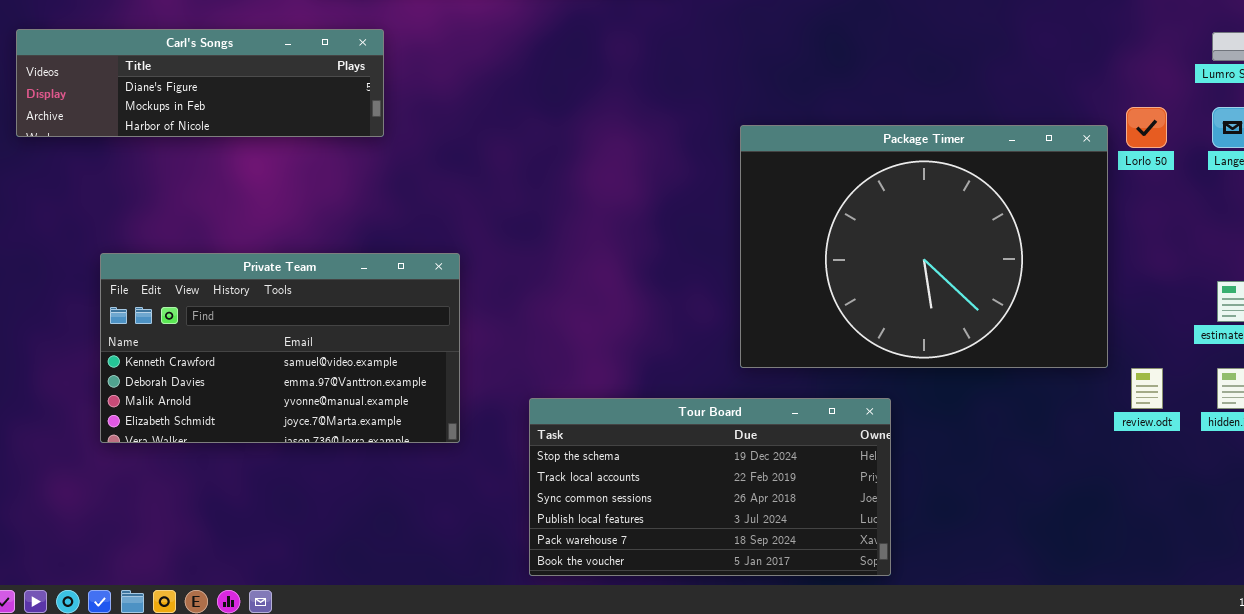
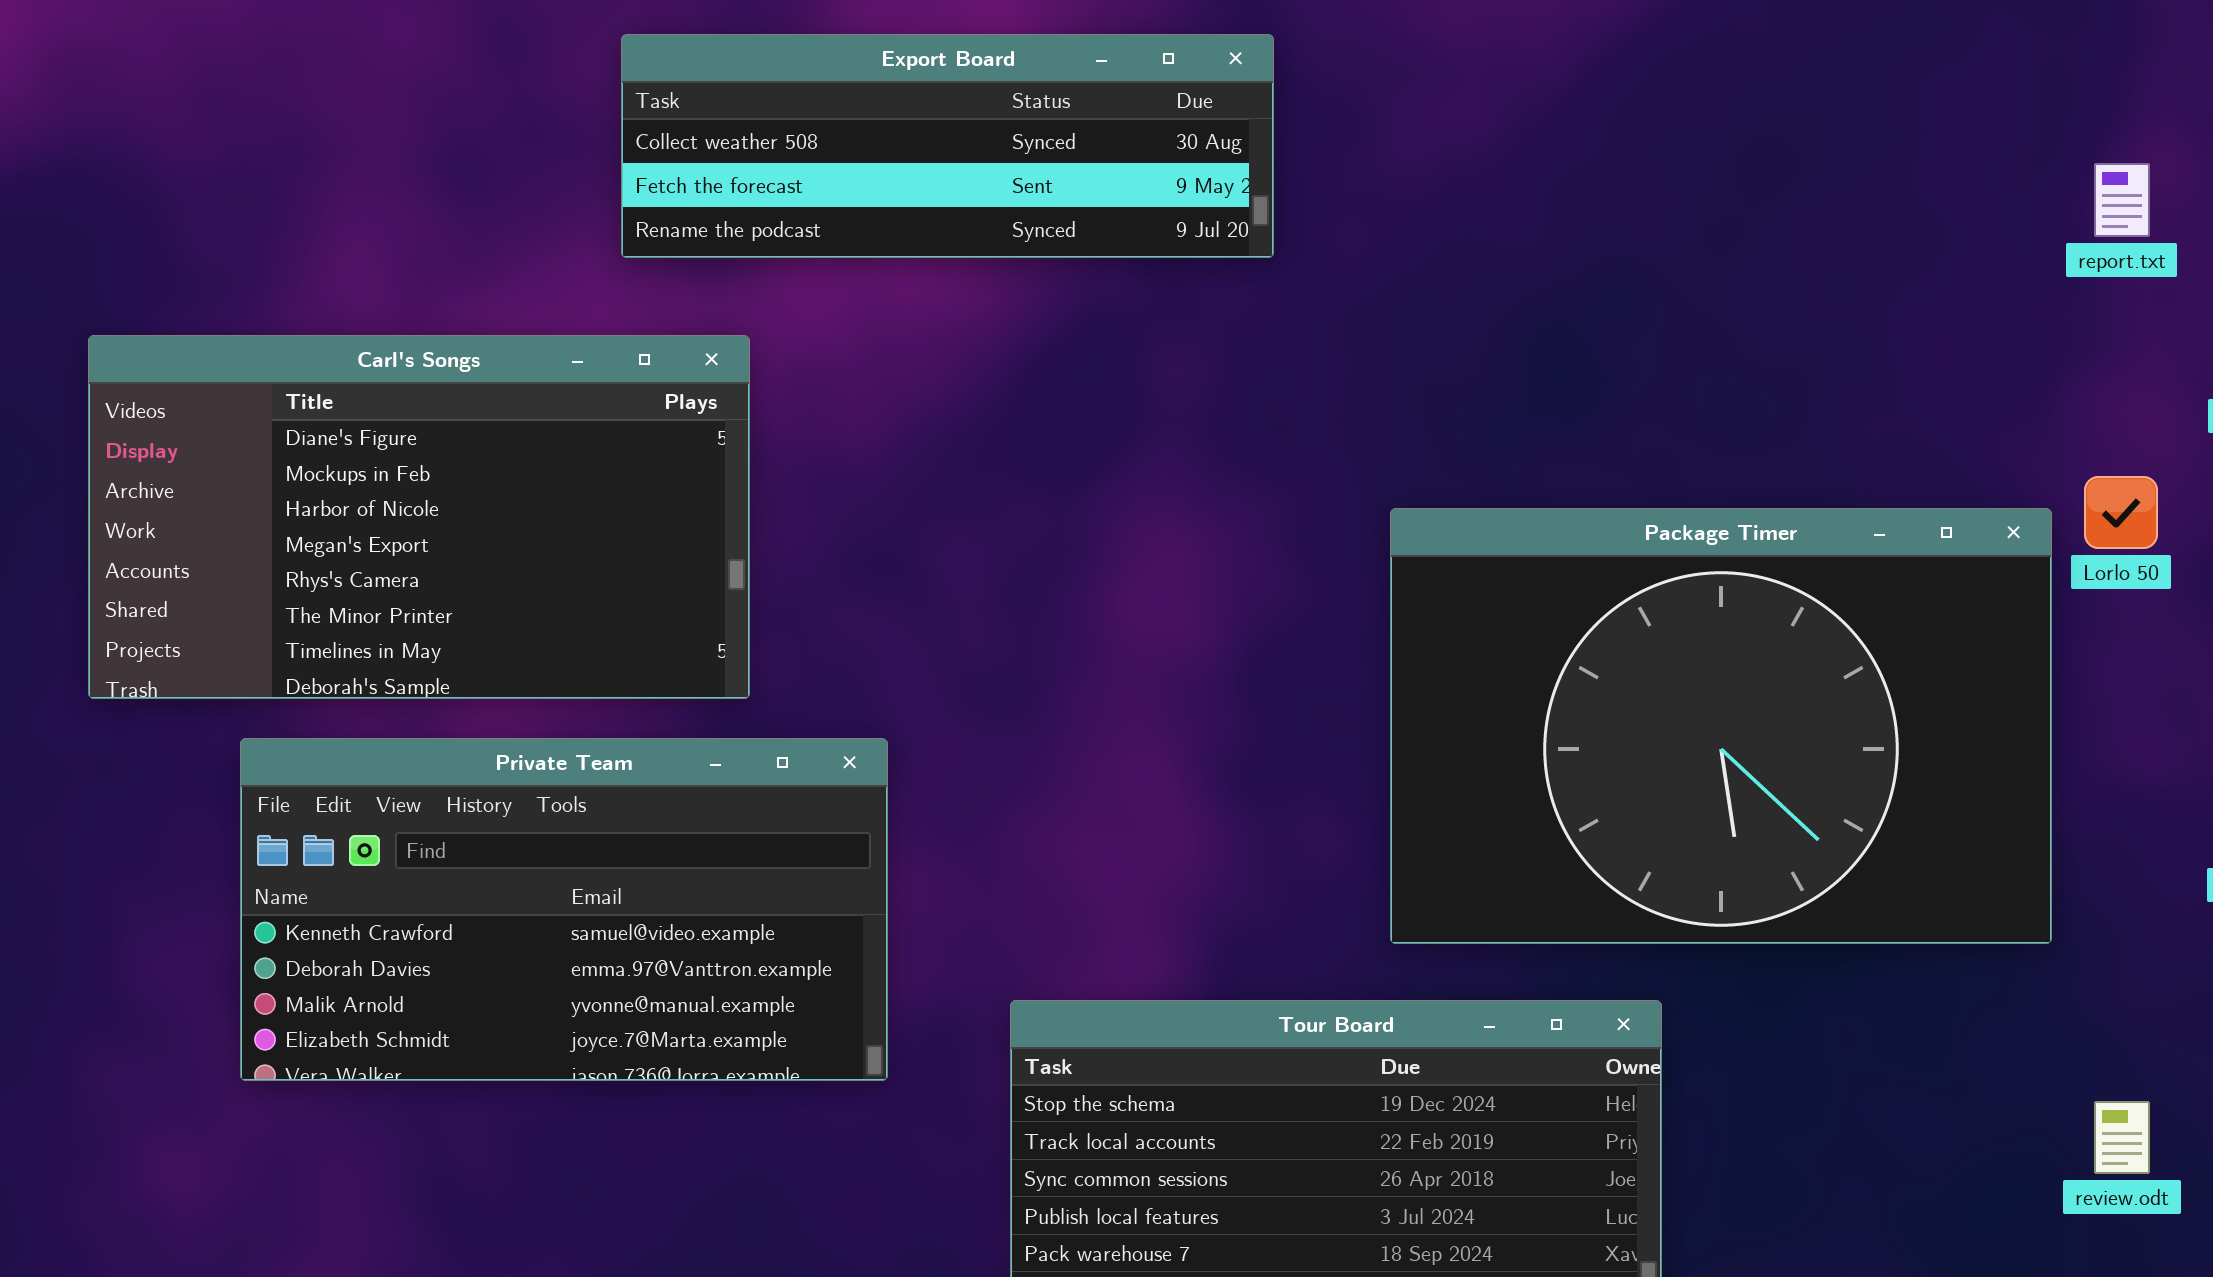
Carl's Songs: [16,29,384,137] -> [88,335,750,699], resized
review.odt: [1131,368,1163,409] -> [2094,1101,2150,1174], moved

